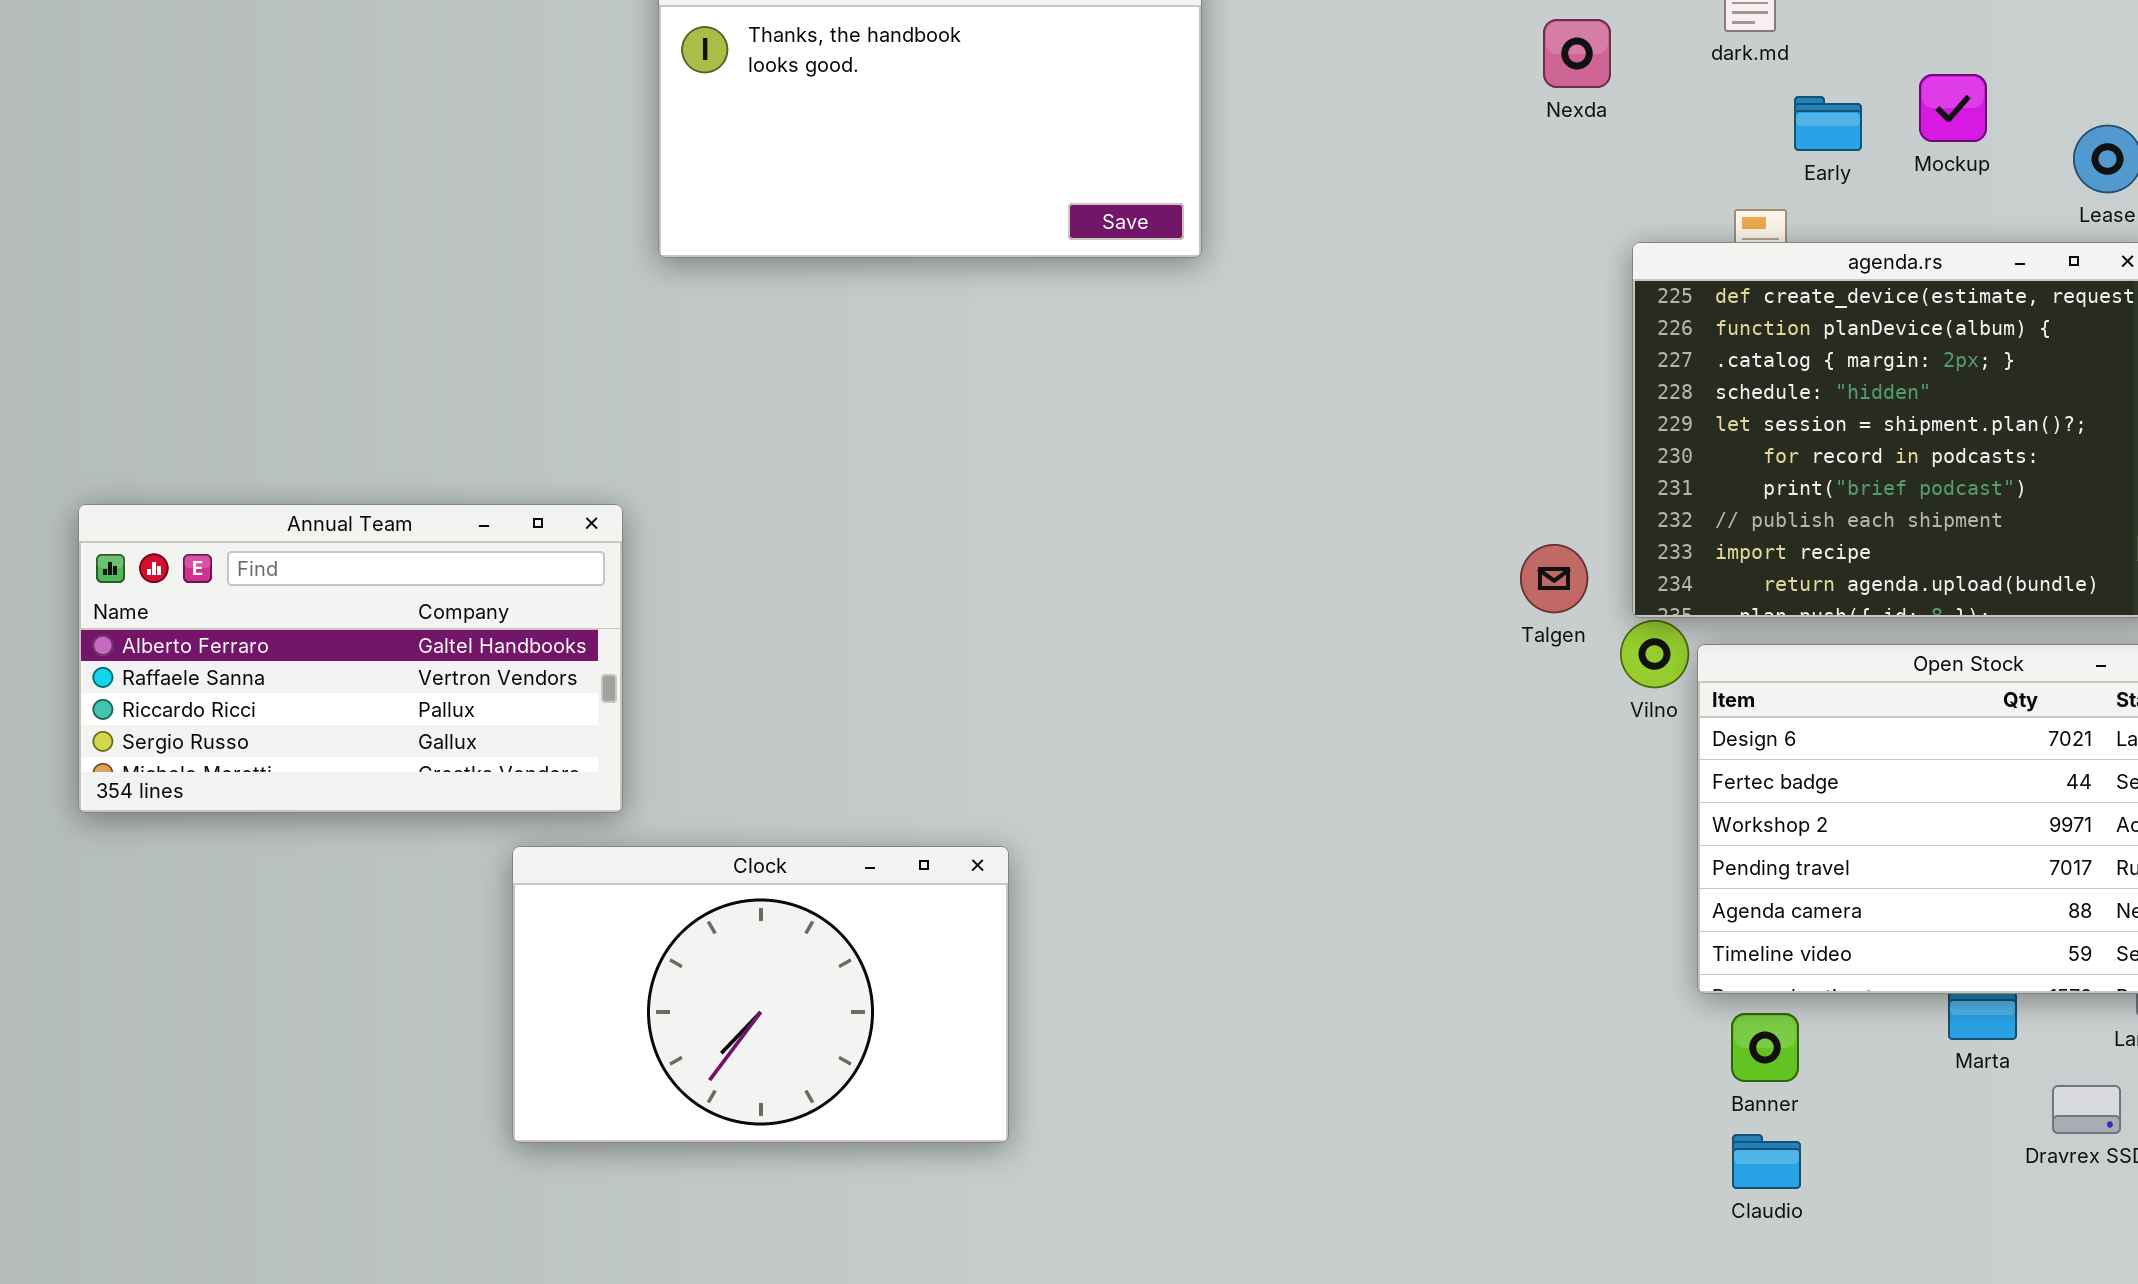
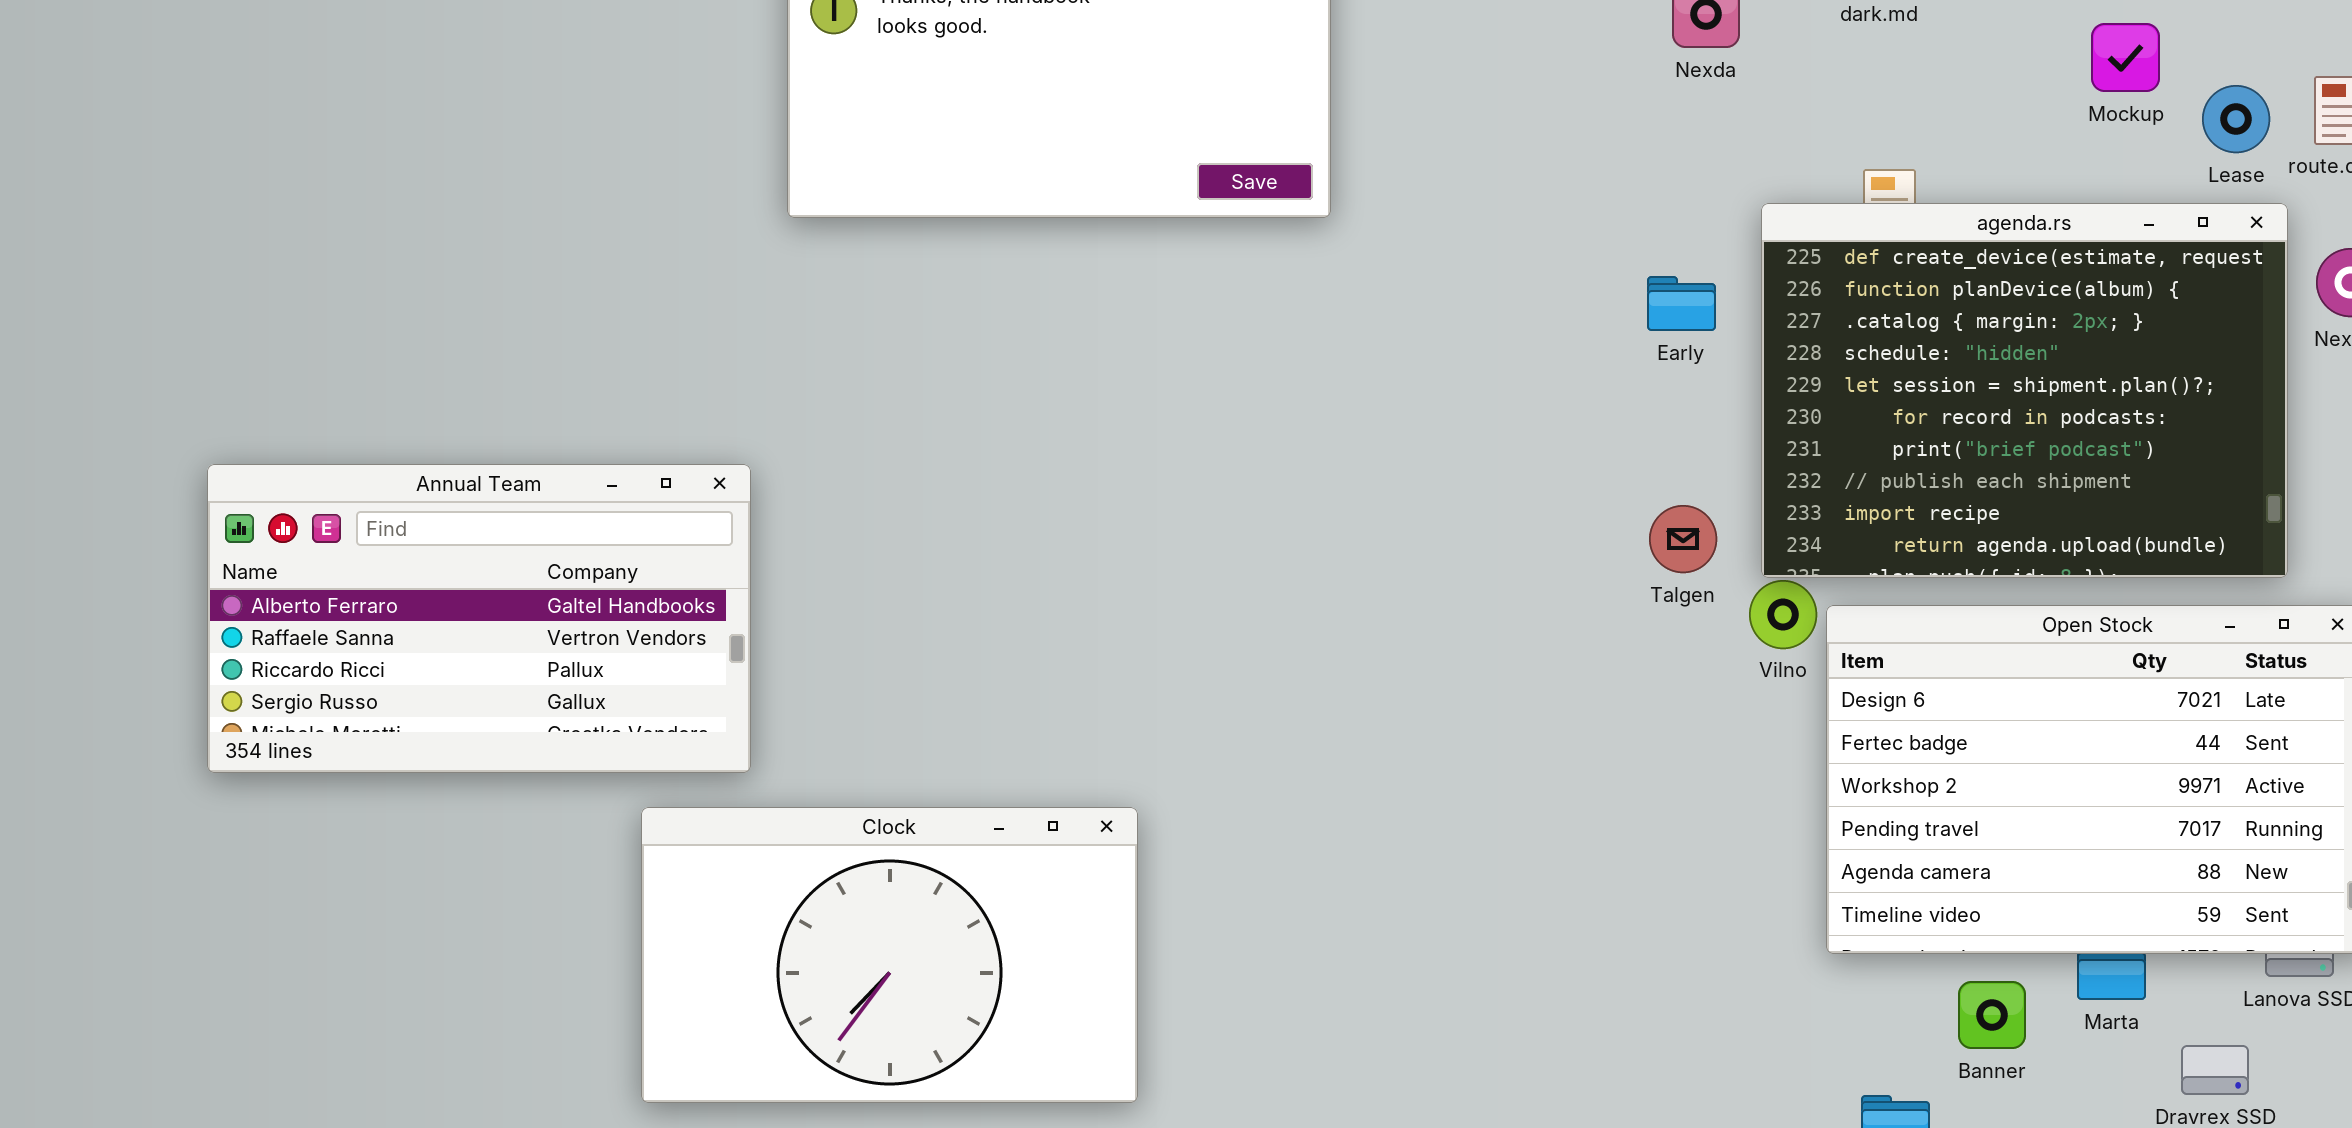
Mockup: [1919,74,1987,142] -> [2091,23,2160,92], moved
Early: [1794,96,1862,151] -> [1647,276,1716,331], moved
Banner: [1731,1013,1799,1082] -> [1958,981,2026,1049], moved

